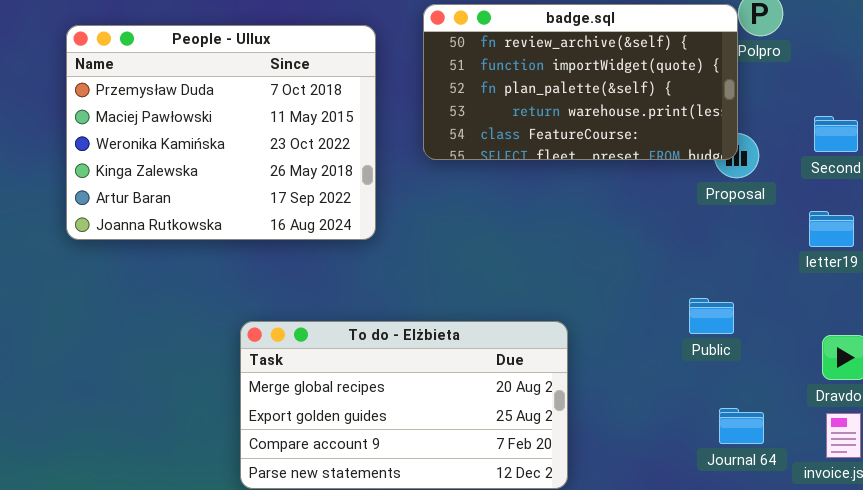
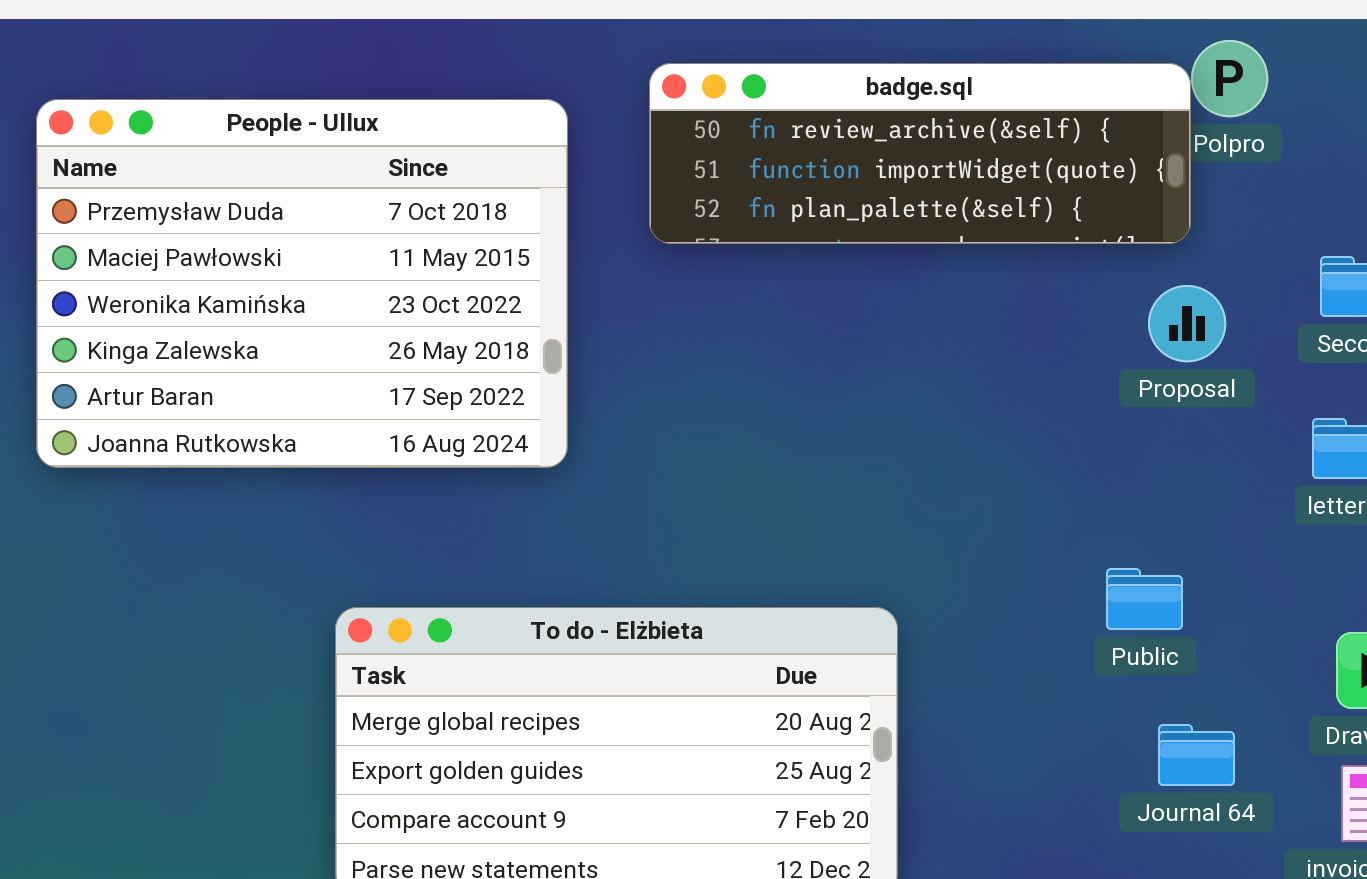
badge.sql: [423,4,738,160] -> [649,63,1191,244], resized
Journal 64: [719,408,764,444] -> [1158,724,1235,786], moved

